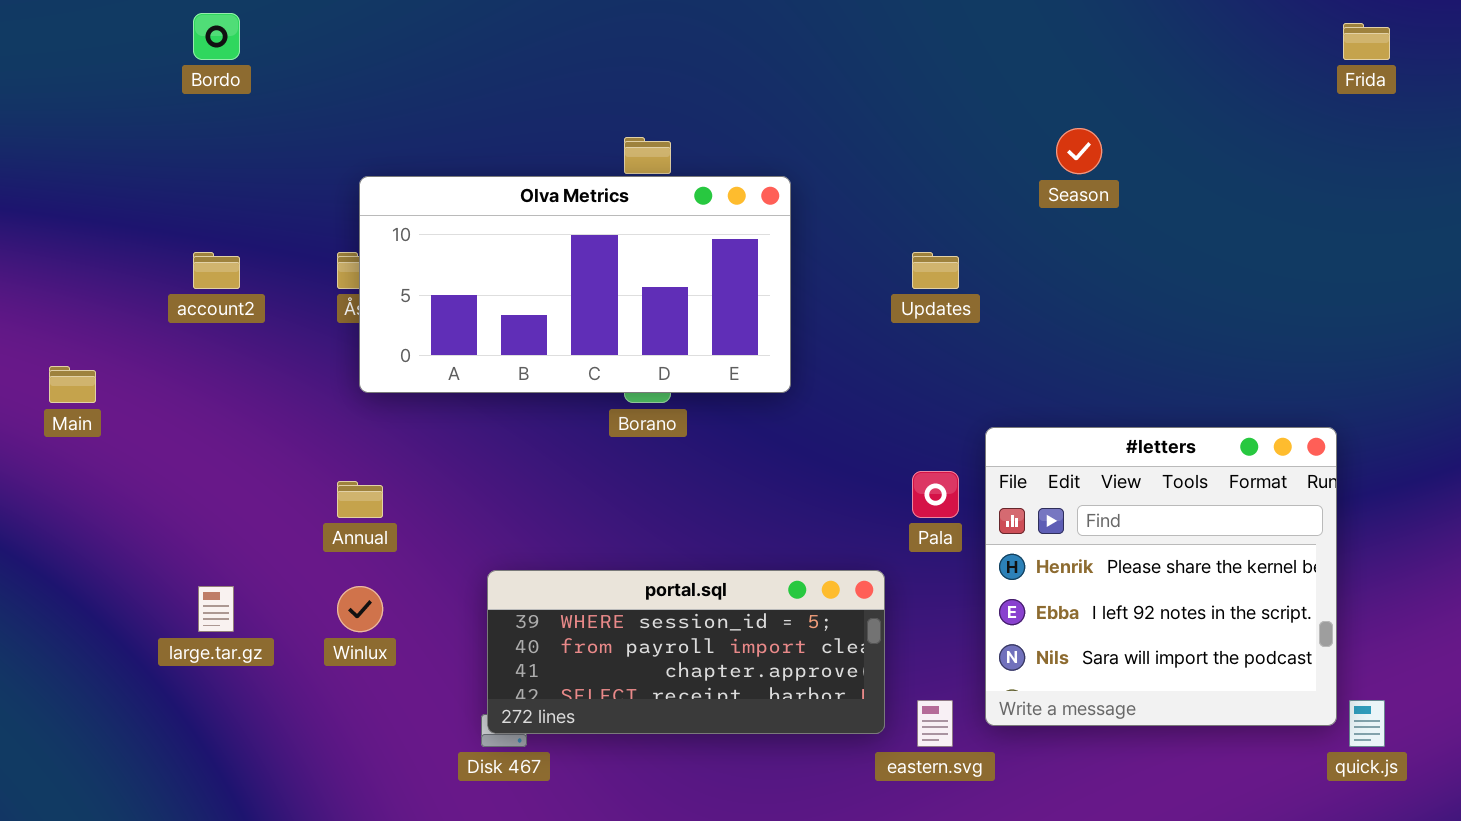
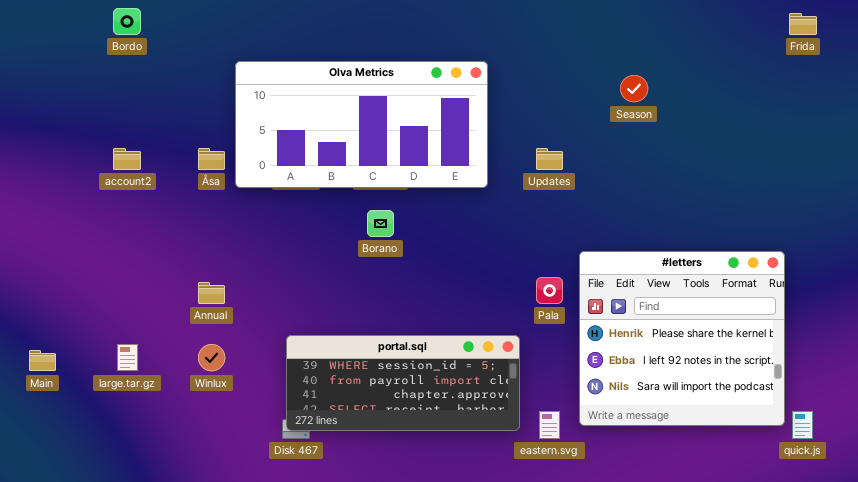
Olva Metrics: [359,176,791,393] -> [235,61,488,188], moved
Main: [49,366,96,403] -> [29,350,56,371], moved

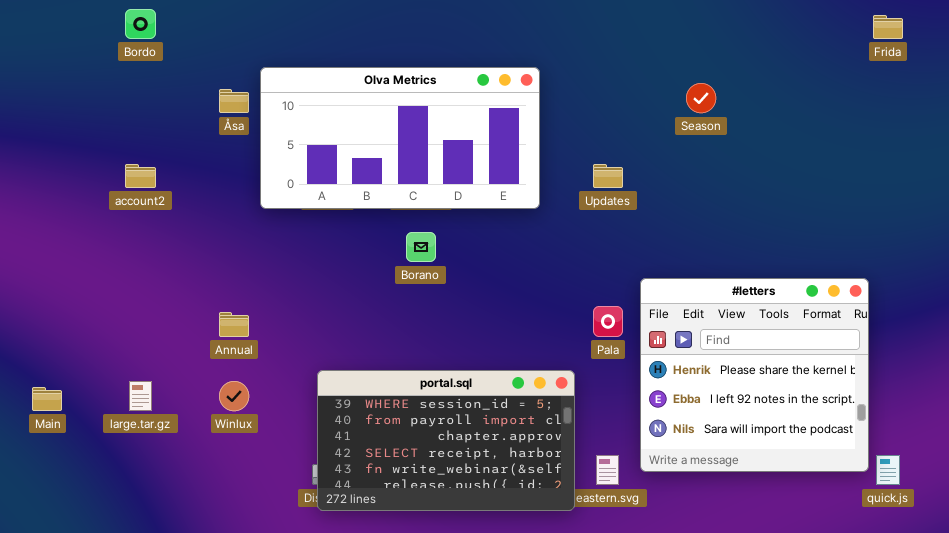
Åsa: [198,148,225,170] -> [219,89,249,113], moved
portal.sql: [286,335,520,431] -> [317,370,575,511], resized

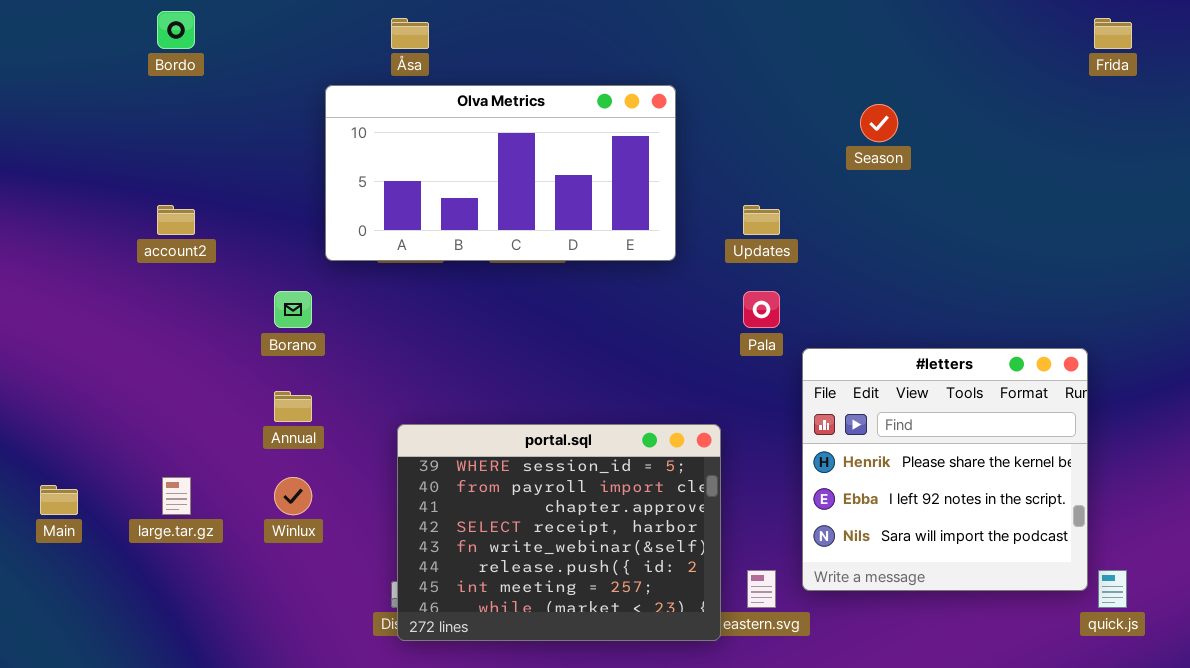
Åsa: [219,89,249,113] -> [391,18,429,49], moved
Borano: [406,232,436,262] -> [274,291,312,328], moved
Pala: [593,306,623,337] -> [743,291,780,328], moved
portal.sql: [317,370,575,511] -> [397,424,721,641], resized

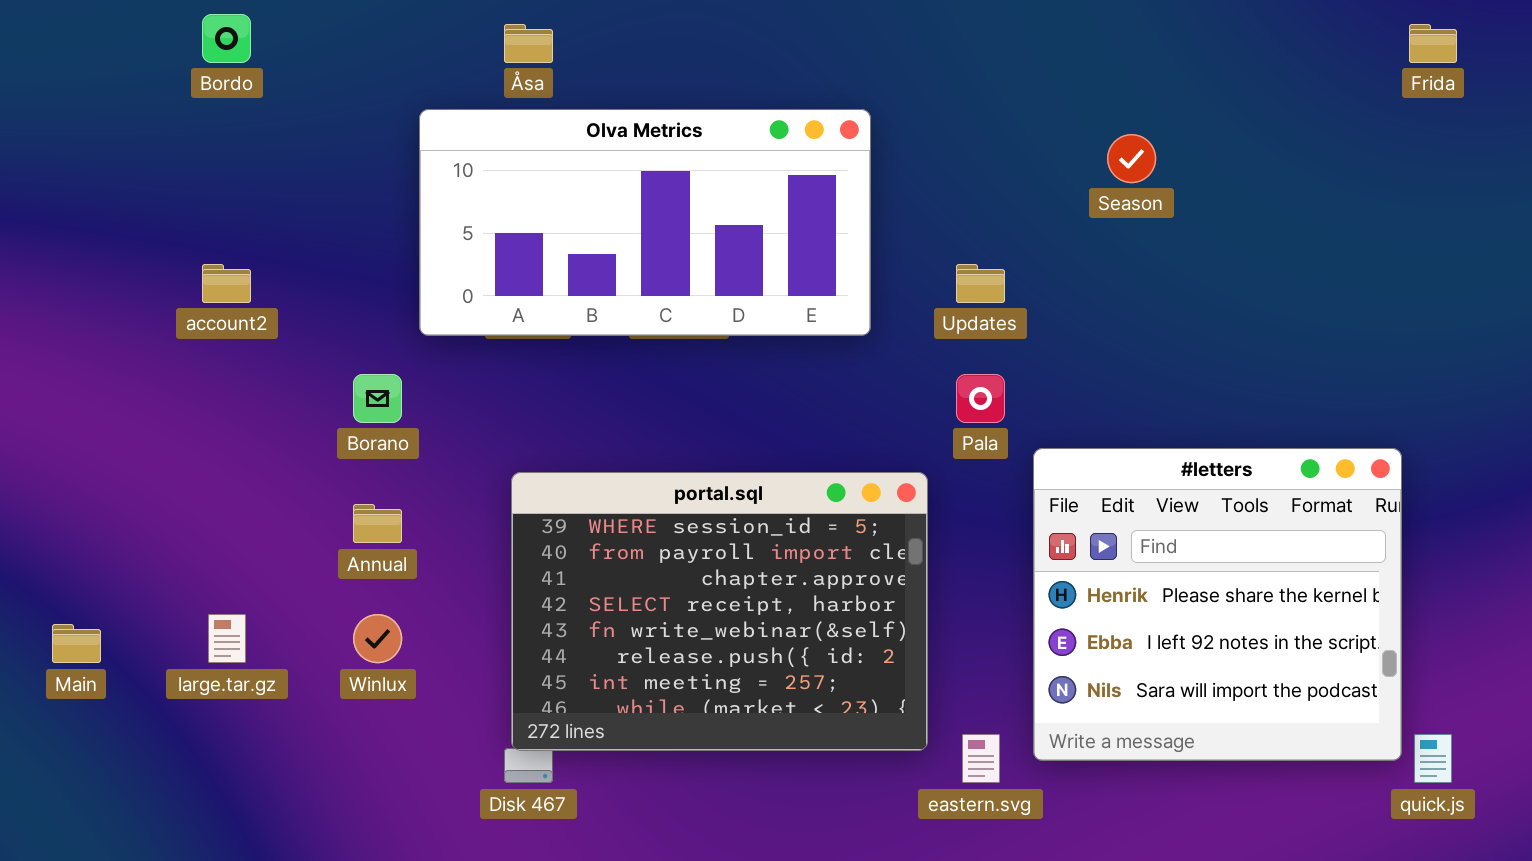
portal.sql: [397,424,721,641] -> [511,472,928,751], moved

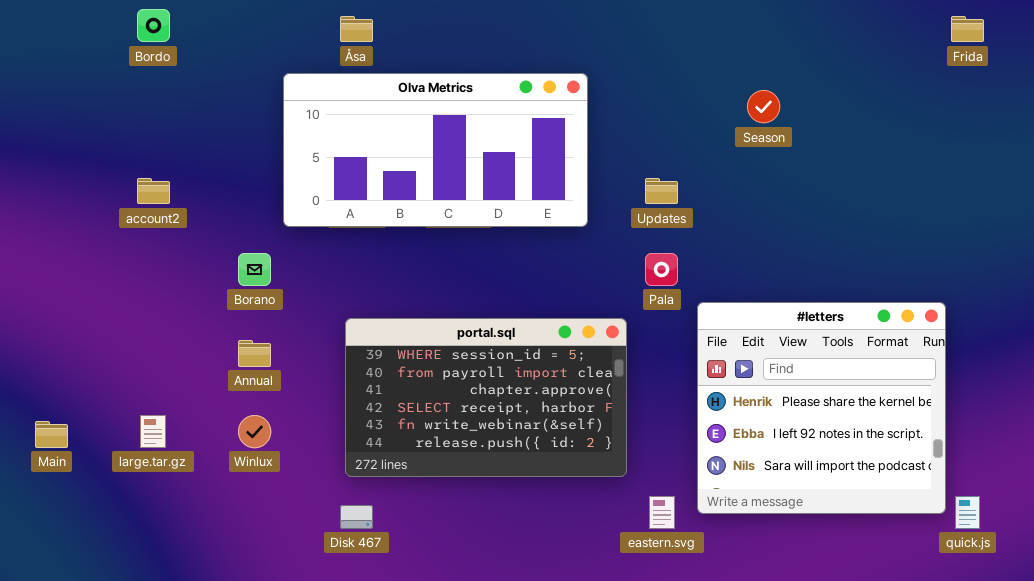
portal.sql: [511,472,928,751] -> [345,318,627,477], resized

